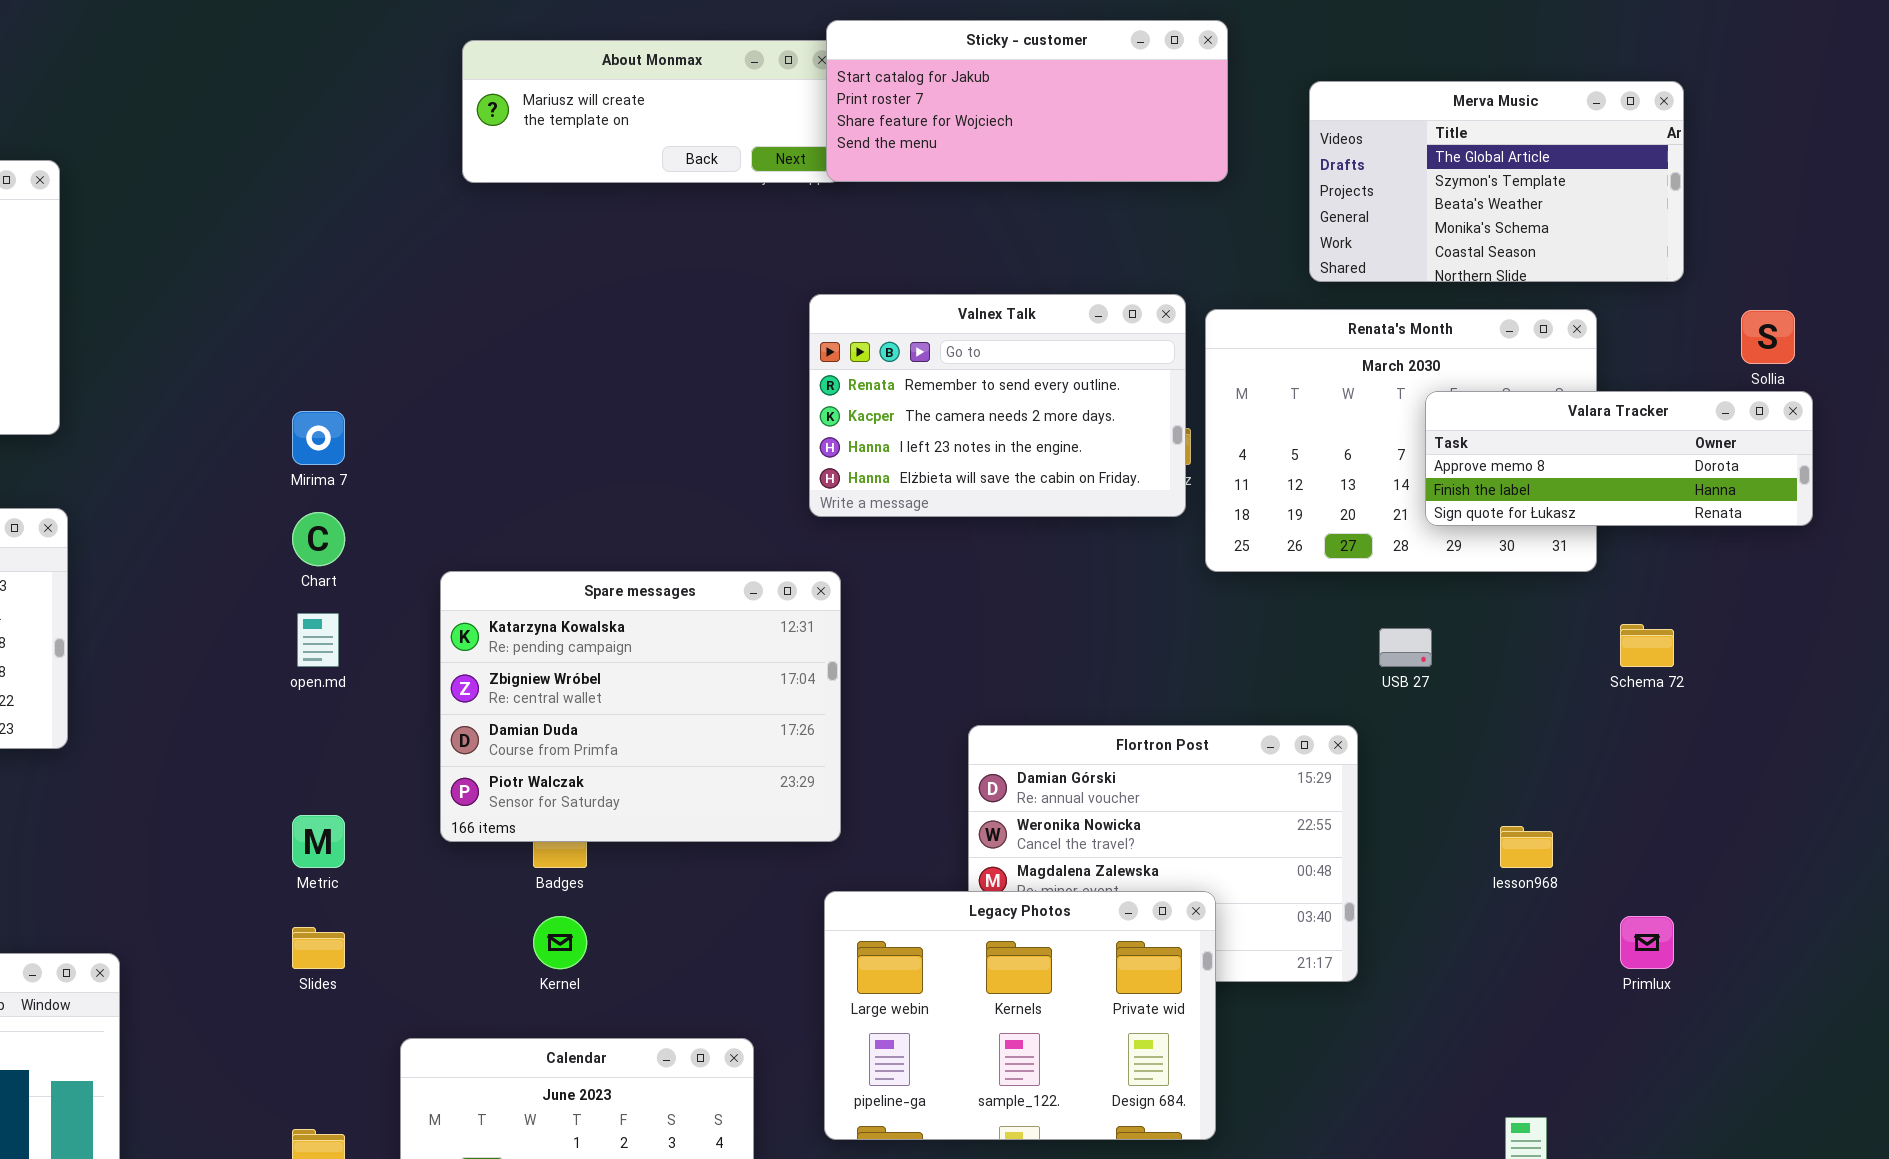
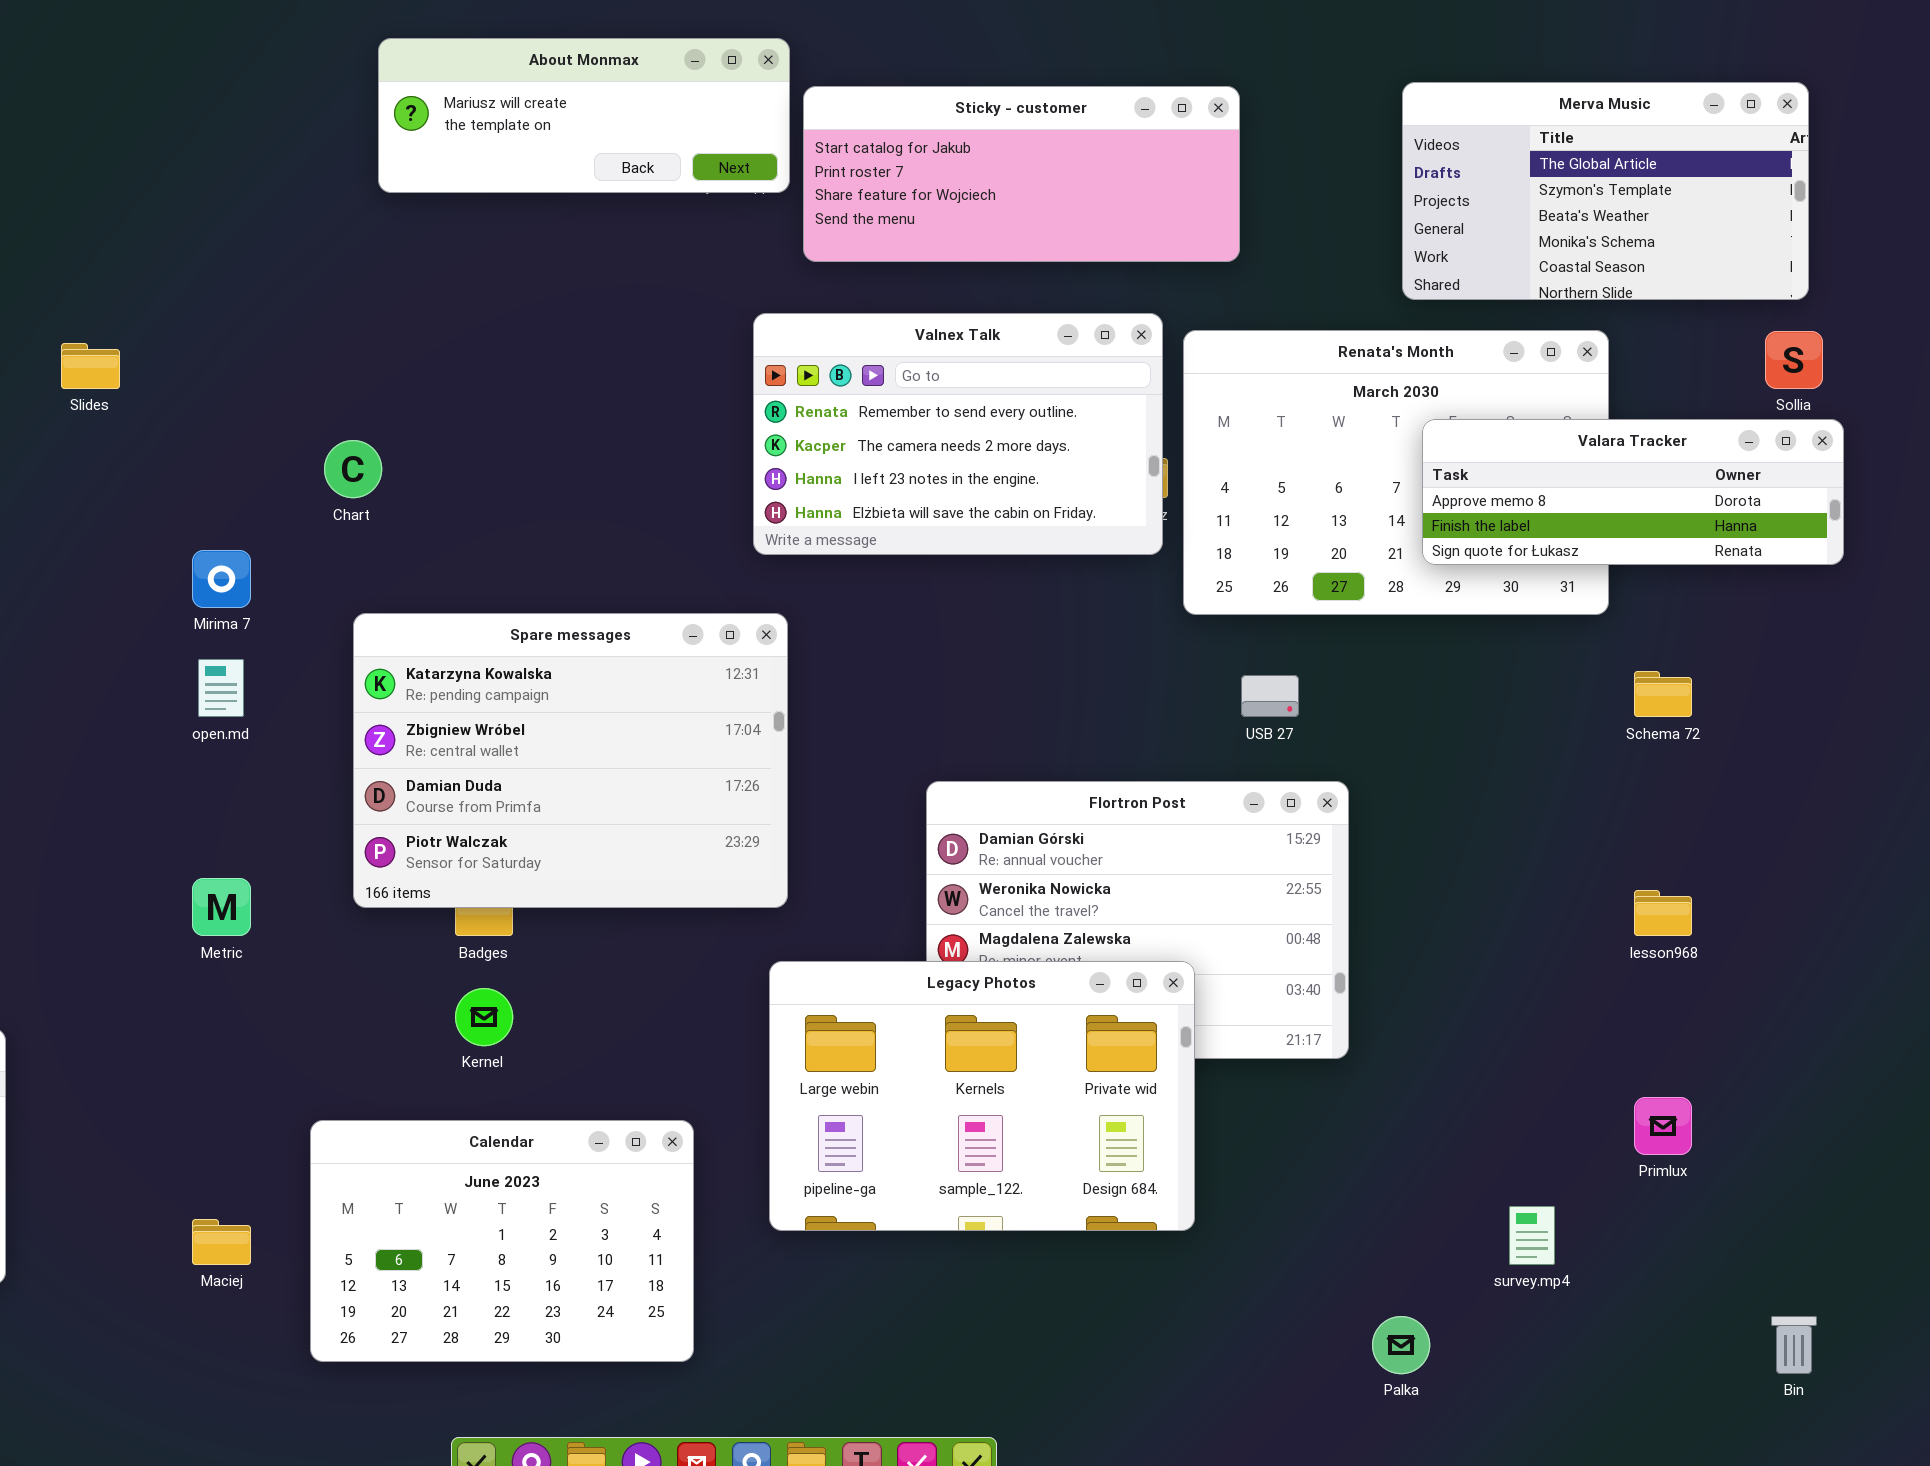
Sticky - customer: [826,20,1228,182] -> [803,86,1240,262], moved
Merva Music: [1309,81,1684,282] -> [1402,82,1809,300], moved
Mirima 7: [292,411,345,465] -> [192,550,251,608], moved
Chart: [292,512,345,566] -> [324,440,382,498], moved
USB 27: [1379,628,1432,667] -> [1241,675,1299,717], moved
lesson968: [1500,826,1553,868] -> [1634,890,1692,936], moved
Primlux: [1620,916,1674,969] -> [1634,1097,1692,1155], moved
Slides: [292,927,345,969] -> [61,343,120,389], moved

